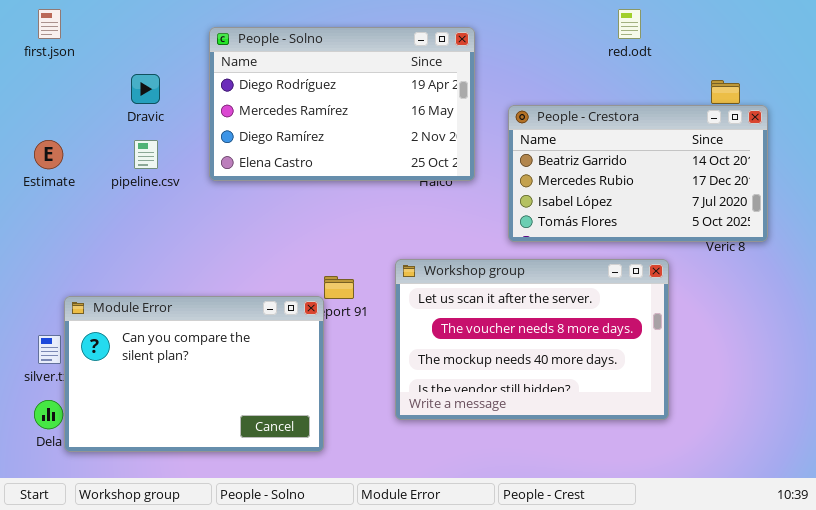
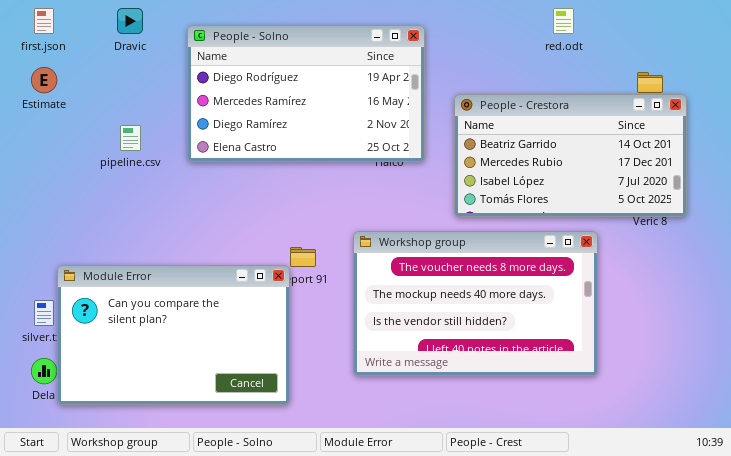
Dravic: [131,74,160,104] -> [117,8,143,34], moved
Estimate: [34,140,63,169] -> [31,67,57,93], moved
Workshop group: [395,259,669,420] -> [353,231,598,376], scrolled down 1 row

